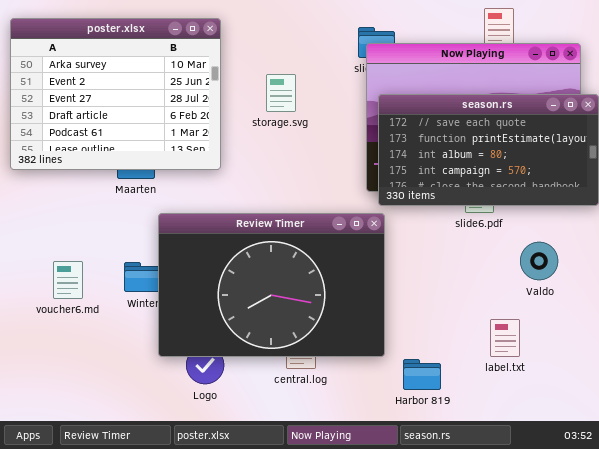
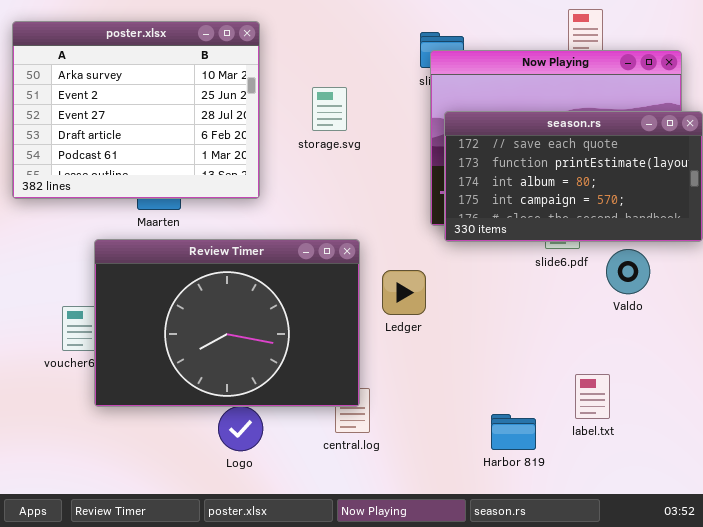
Review Timer: [158,213,385,357] -> [94,239,360,407], moved
Valdo: [520,242,558,280] -> [606,249,650,294], moved
Harbor 819: [403,359,441,390] -> [491,414,536,450], moved

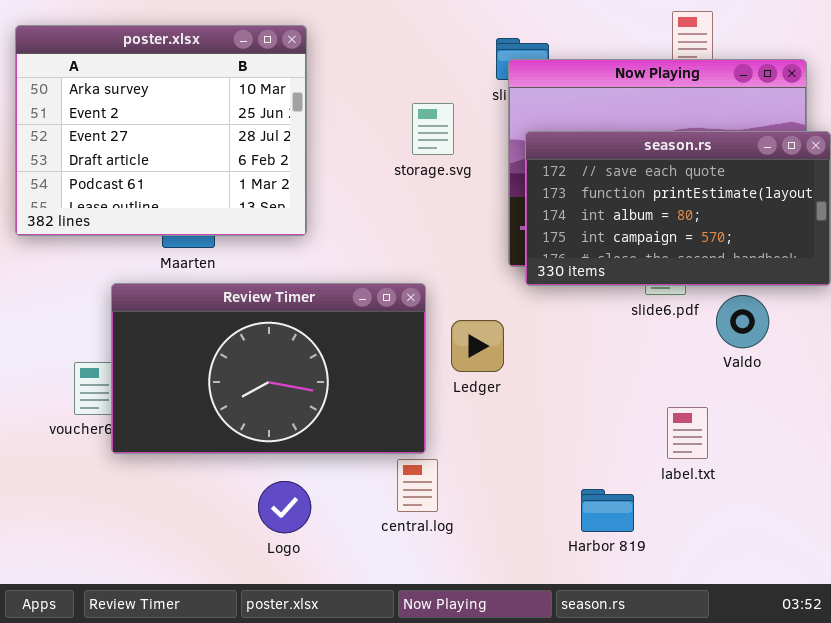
storage.svg: [312,87,347,131] -> [412,103,454,155], moved
Review Timer: [94,239,360,407] -> [111,283,426,454], resized
label.txt: [575,374,610,419] -> [667,407,708,459], moved

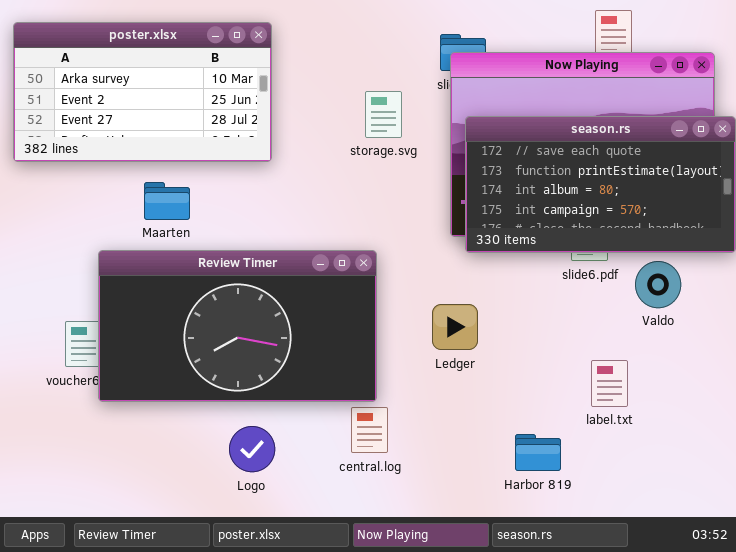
poster.xlsx: [15,25,307,236] -> [13,22,272,162], resized
Ledger: [451,320,504,372] -> [432,304,478,350], moved

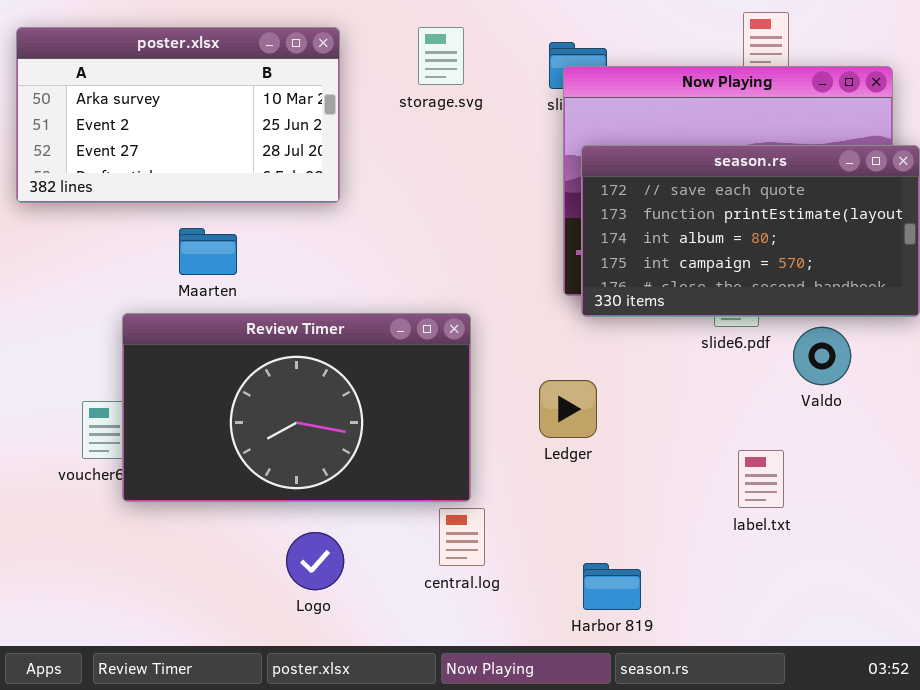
storage.svg: [365,91,402,138] -> [418,27,464,85], moved
Harbor 819: [515,434,561,471] -> [583,563,641,610], moved

